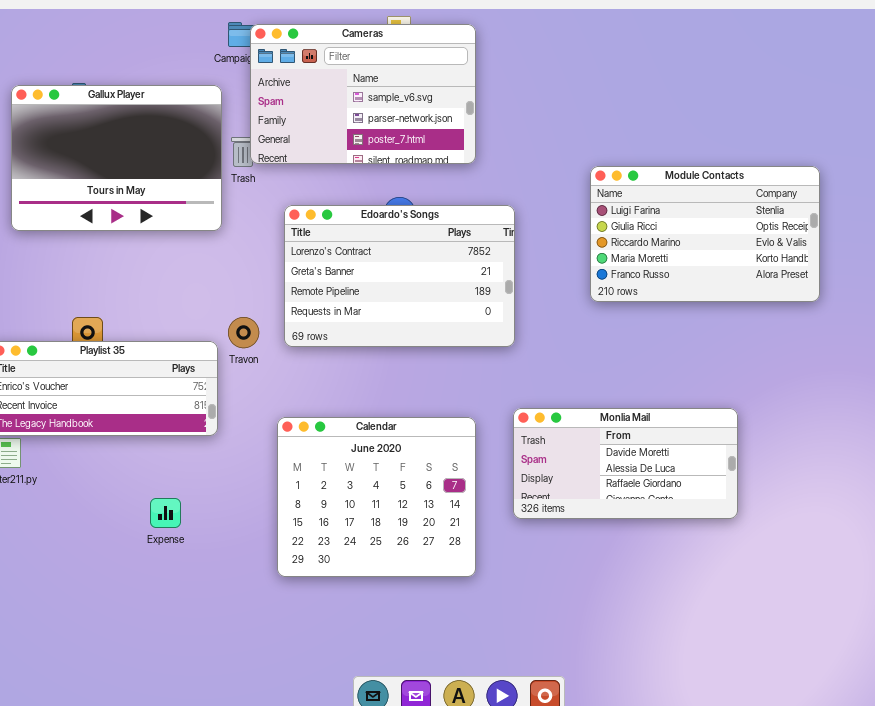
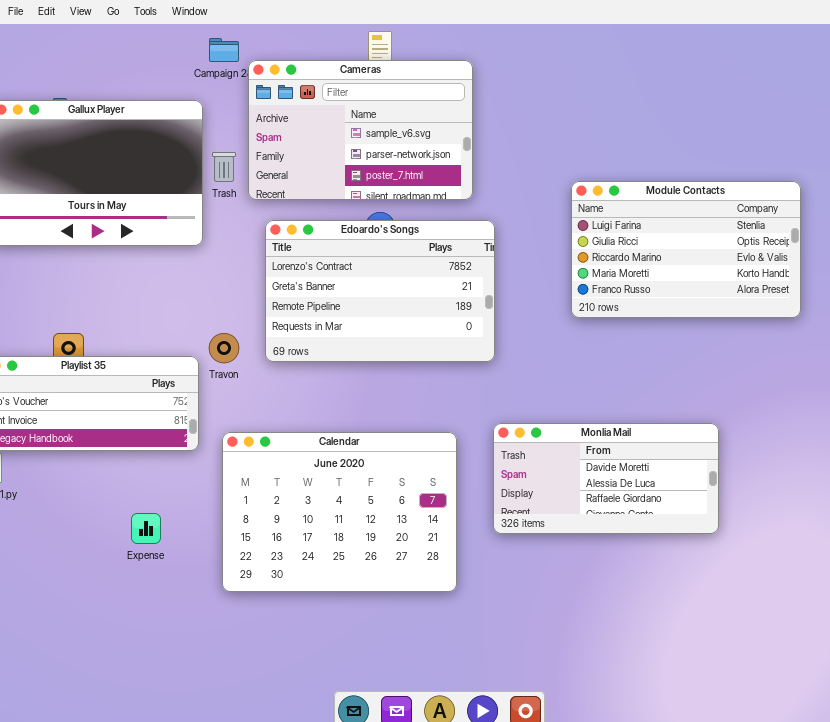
Cameras: [250,24,476,164] -> [248,60,473,200], moved
Calendar: [277,417,476,577] -> [222,432,457,592], resized

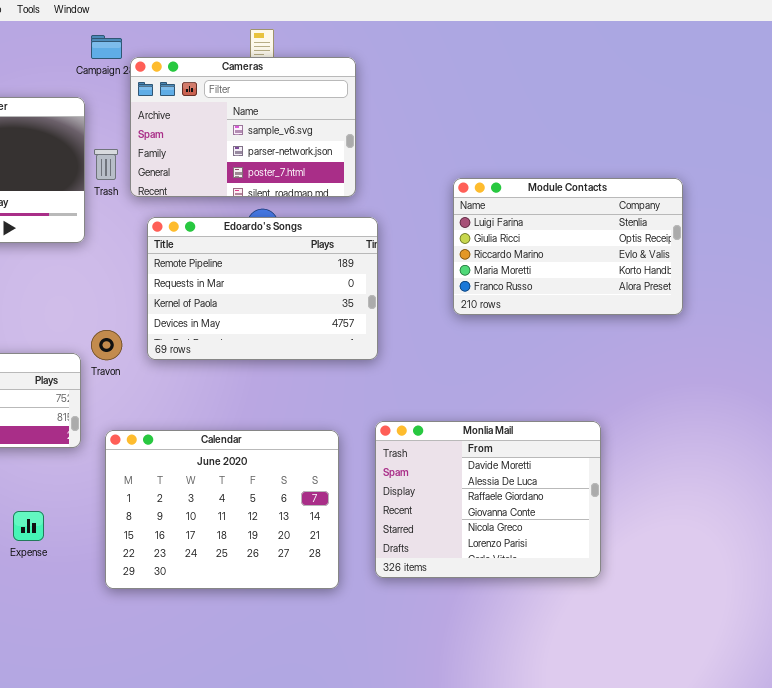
Edoardo's Songs: [265,220,495,362] -> [147,217,378,360], scrolled down 2 rows
Monlia Mail: [493,423,719,534] -> [375,421,601,578], resized

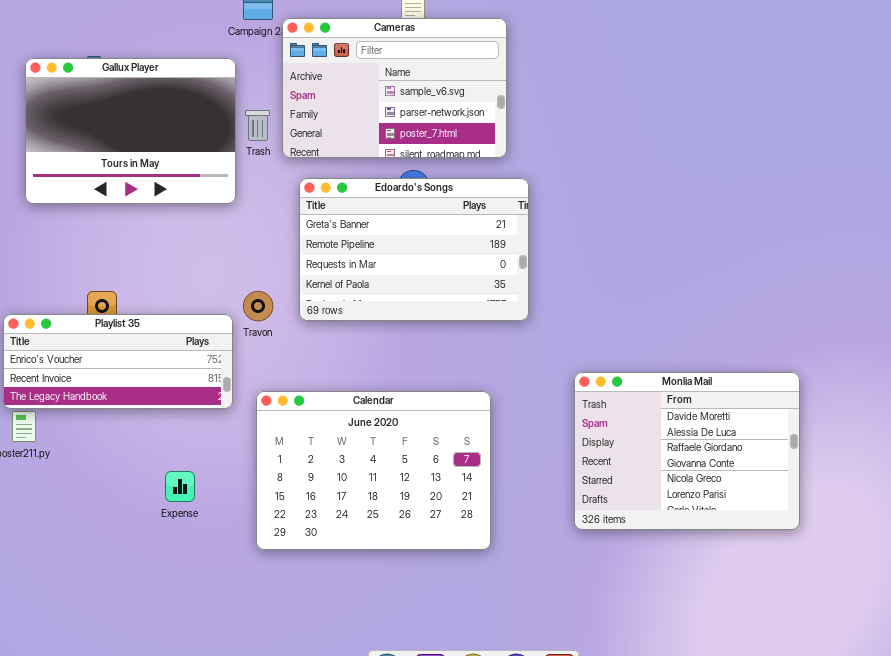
Module Contacts: [453,178,683,315] -> none, closed
Edoardo's Songs: [147,217,378,360] -> [299,178,529,321], scrolled up 1 row
Monlia Mail: [375,421,601,578] -> [574,372,800,530], moved

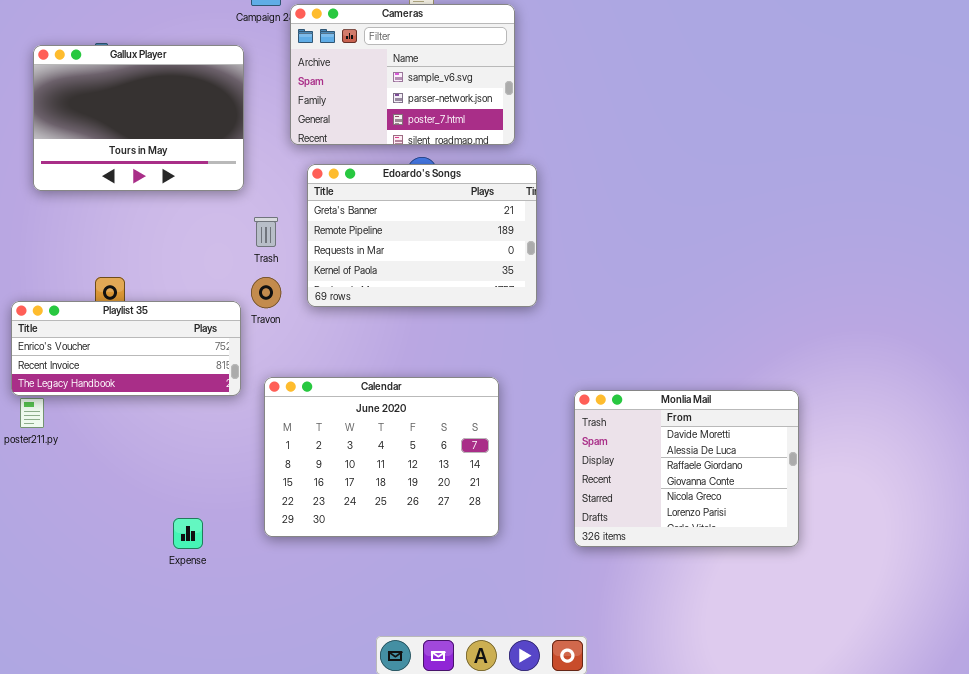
Trash: [245,110,270,141] -> [254,217,278,247], moved
Monlia Mail: [574,372,800,530] -> [574,390,799,547], moved
Expense: [165,471,195,502] -> [173,518,203,549], moved

